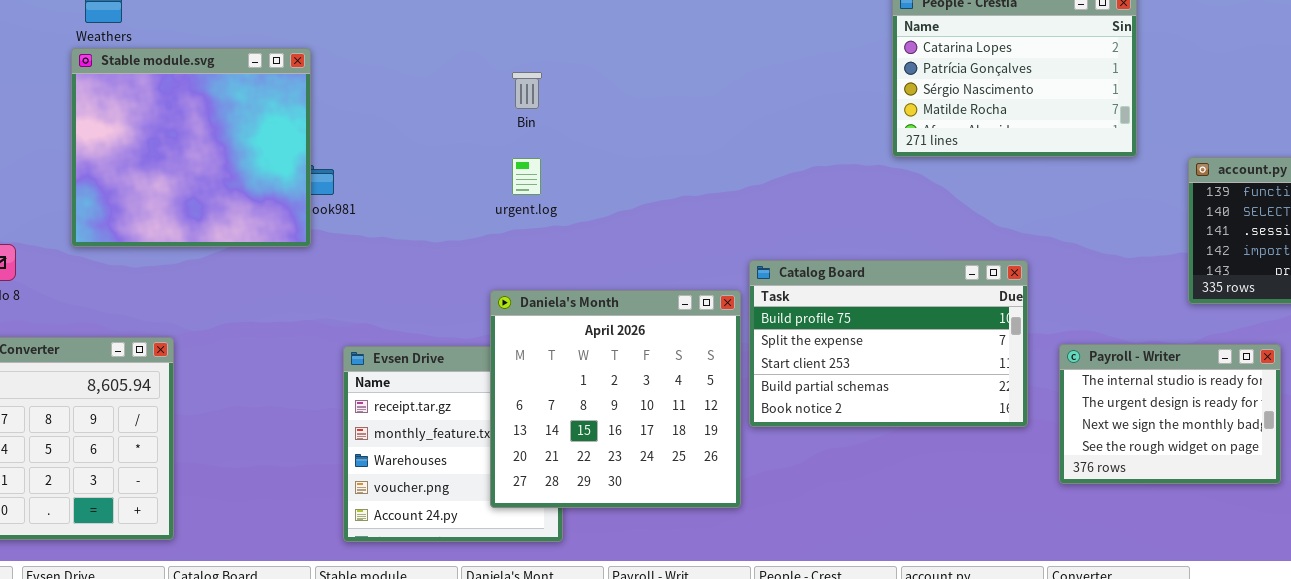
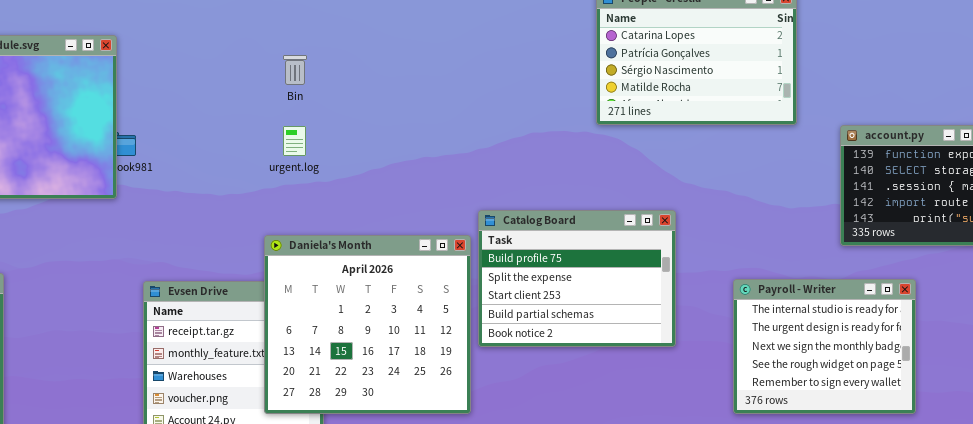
Catalog Board: [749,260,1028,427] -> [478,210,676,347], resized
Payroll - Writer: [1059,344,1281,484] -> [733,279,916,414], resized

